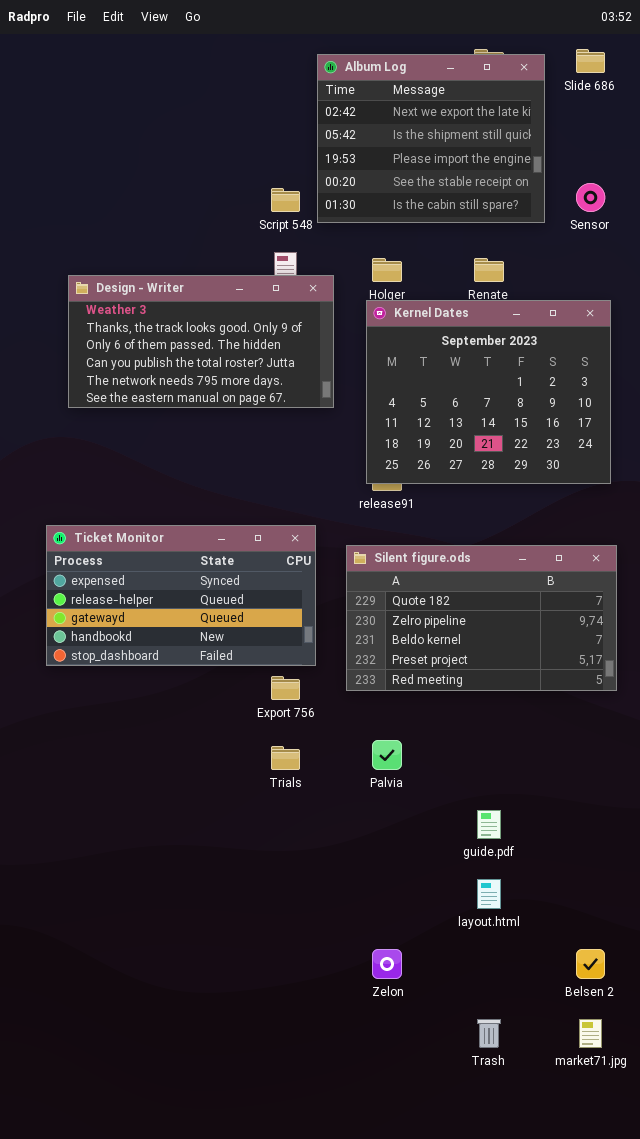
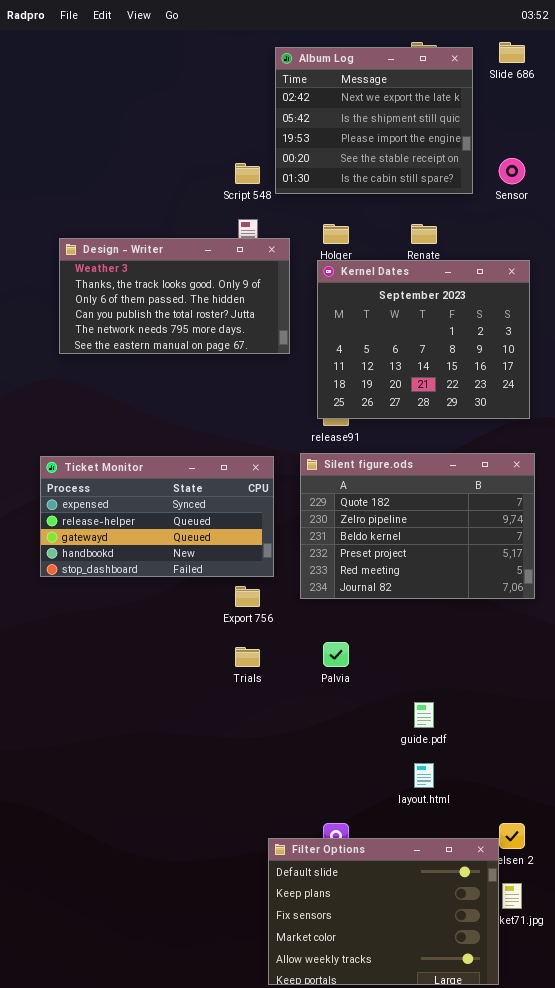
Silent figure.ods: [346,545,617,691] -> [300,453,535,599], resized
Filter Options: none -> [268,838,499,985], opened

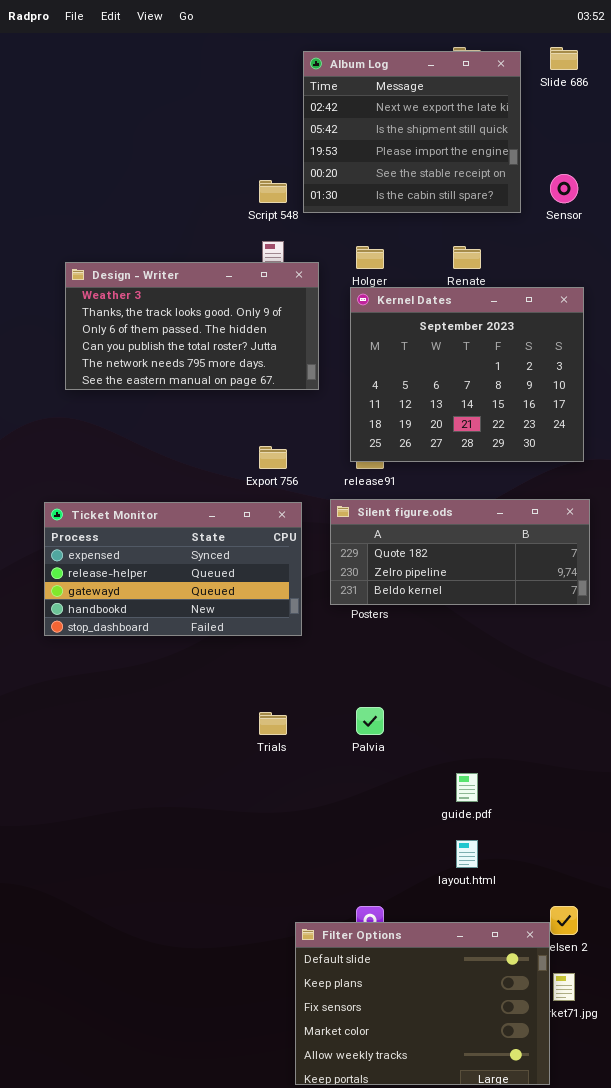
Silent figure.ods: [300,453,535,599] -> [330,499,590,605], resized
Export 756: [235,586,260,607] -> [259,446,287,469], moved

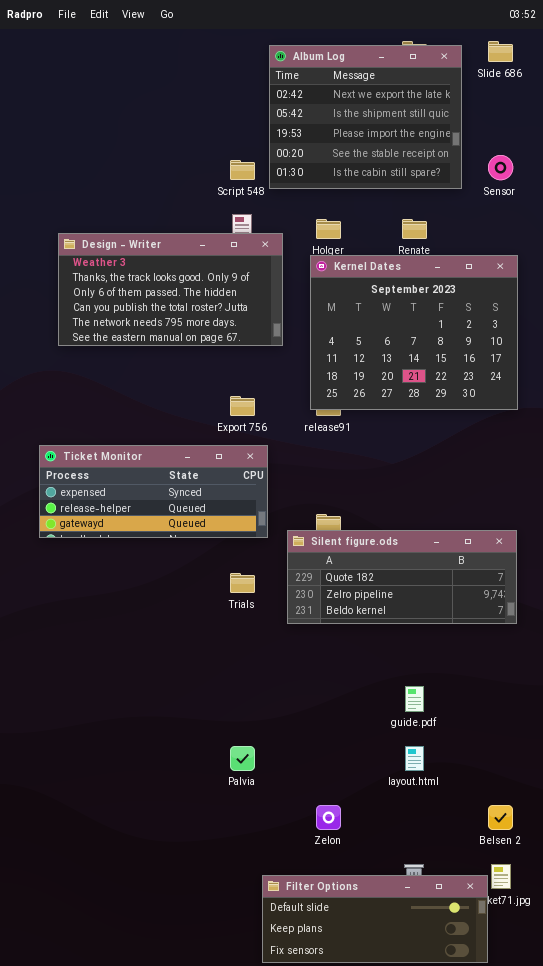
Silent figure.ods: [330,499,590,605] -> [287,530,517,624], moved
Ticket Monitor: [44,502,302,636] -> [39,445,268,538], resized
Palvia: [356,707,384,735] -> [230,746,255,771], moved
Trials: [259,712,287,735] -> [230,573,255,593], moved
Filter Options: [295,922,550,1085] -> [262,875,488,963], resized

